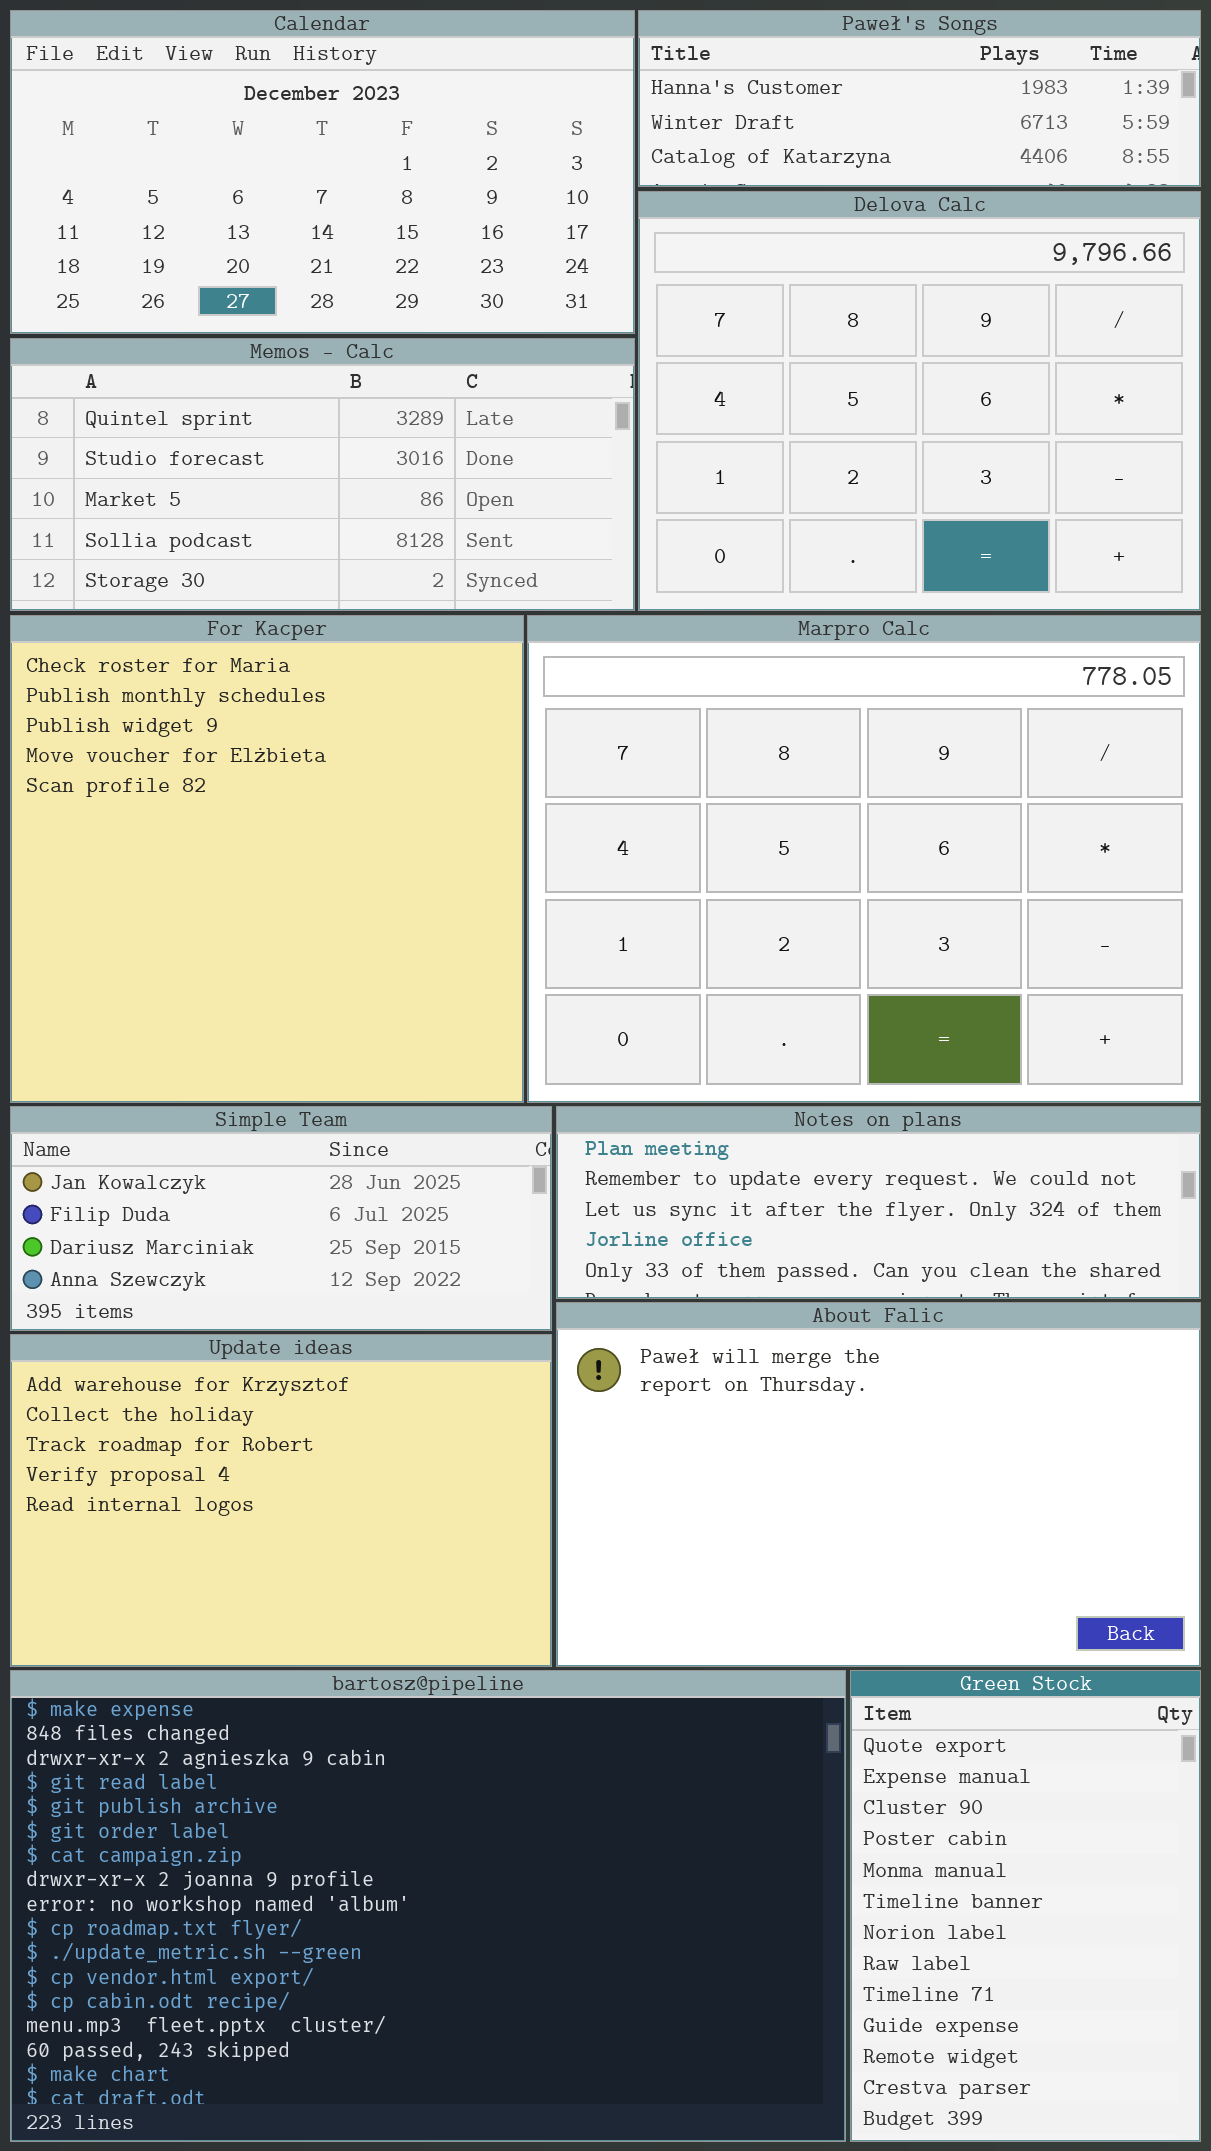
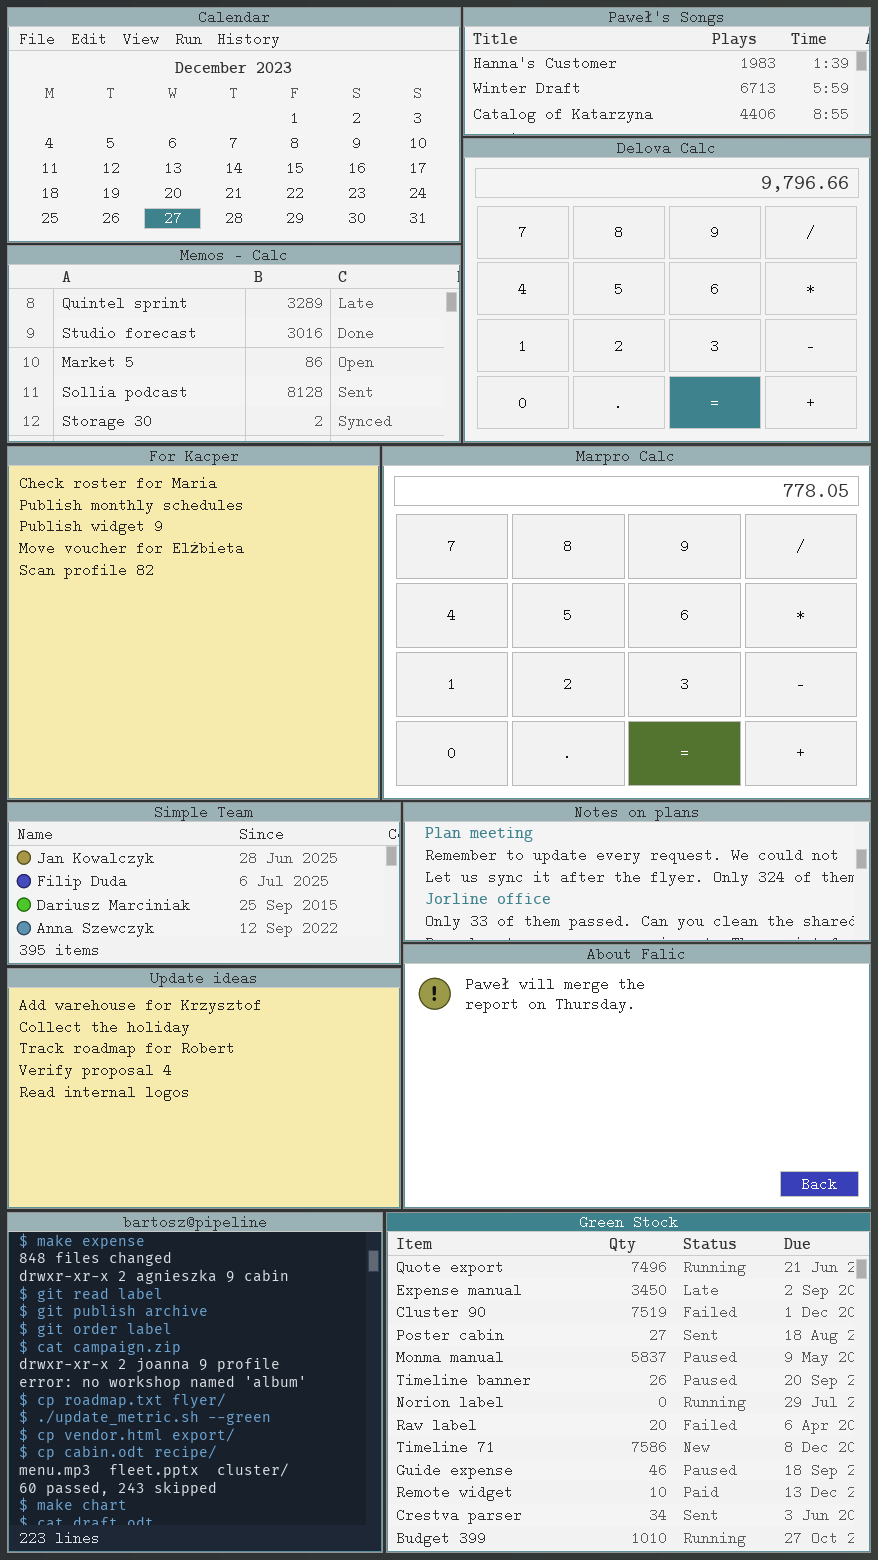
bartosz@pipeline: [10,1670,846,2142] -> [7,1212,383,1553], resized
Green Stock: [850,1670,1201,2142] -> [386,1212,871,1553], resized

